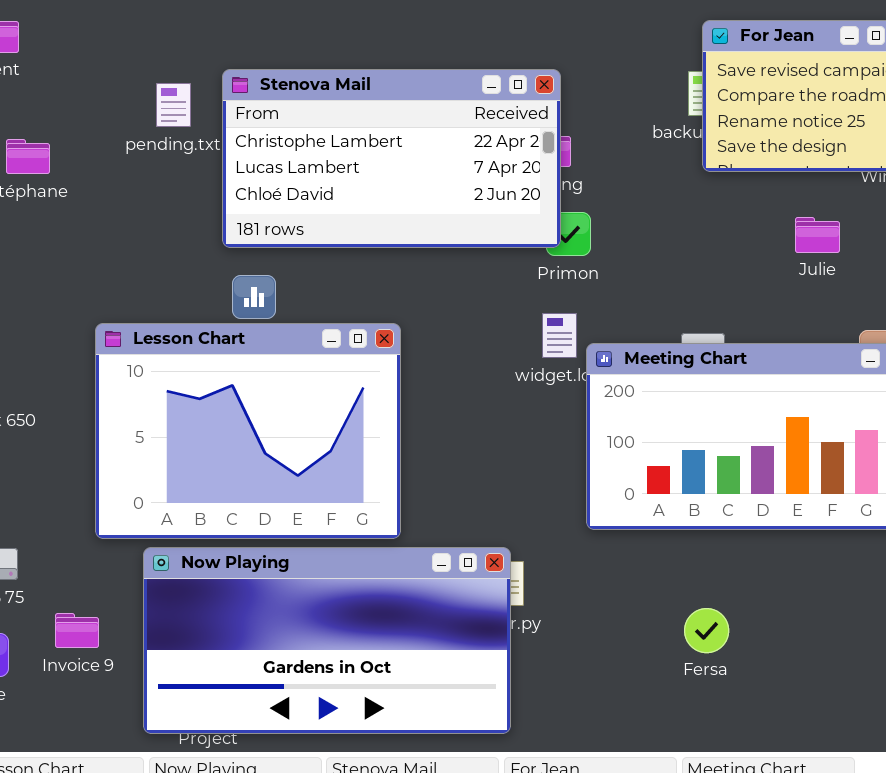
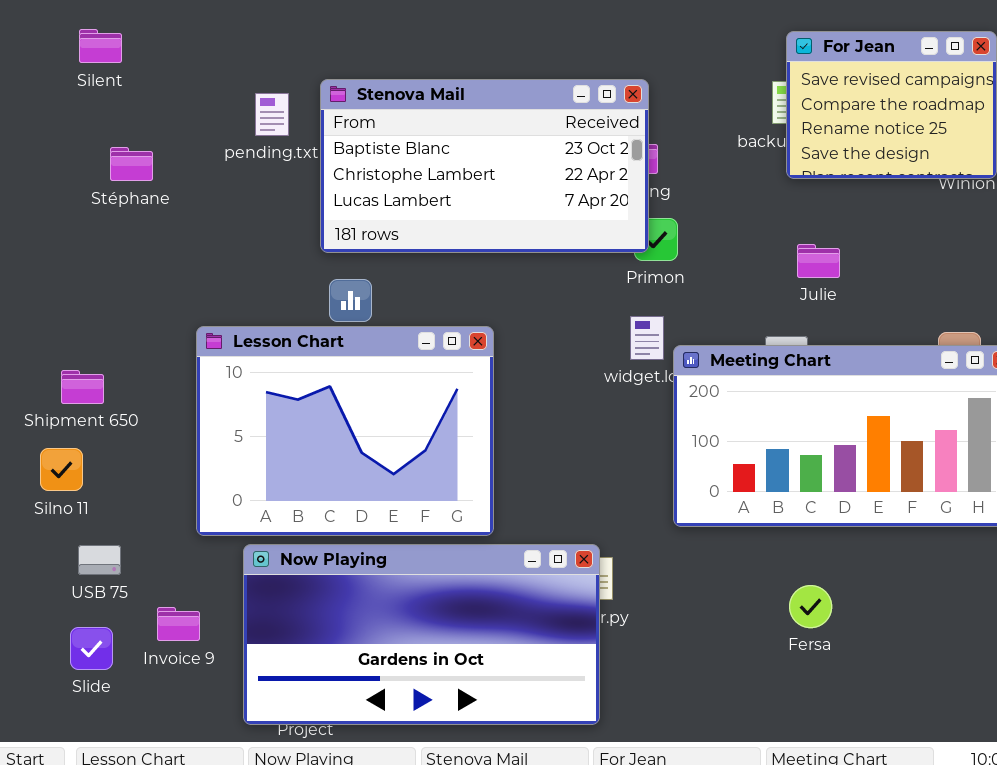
Stenova Mail: [222,69,561,248] -> [320,79,649,253], scrolled up 1 row
Julie: [795,217,840,253] -> [797,244,840,278], moved
Fersa: [684,608,729,653] -> [789,585,832,628], moved

